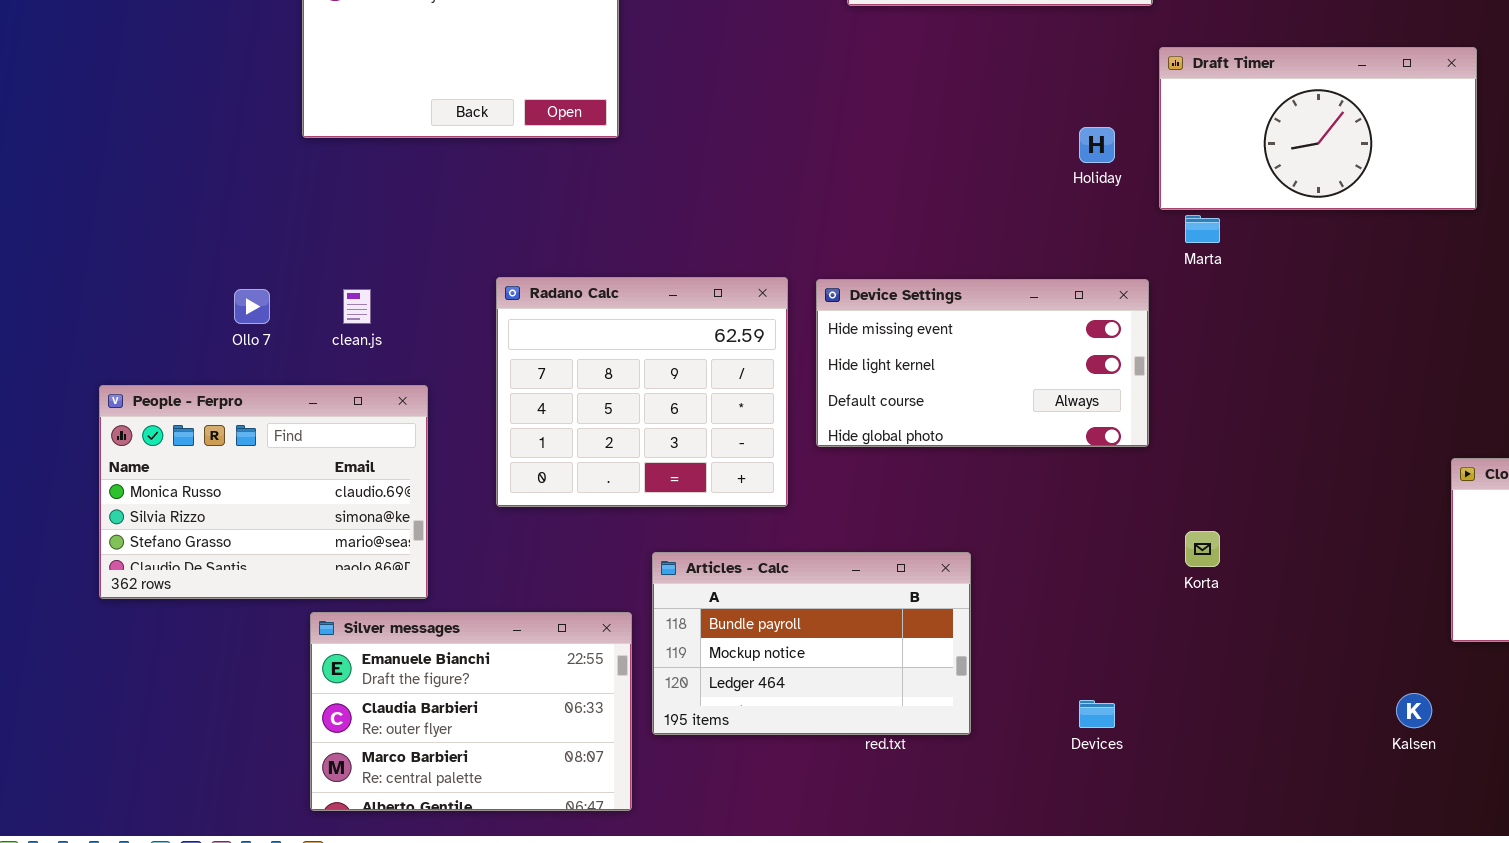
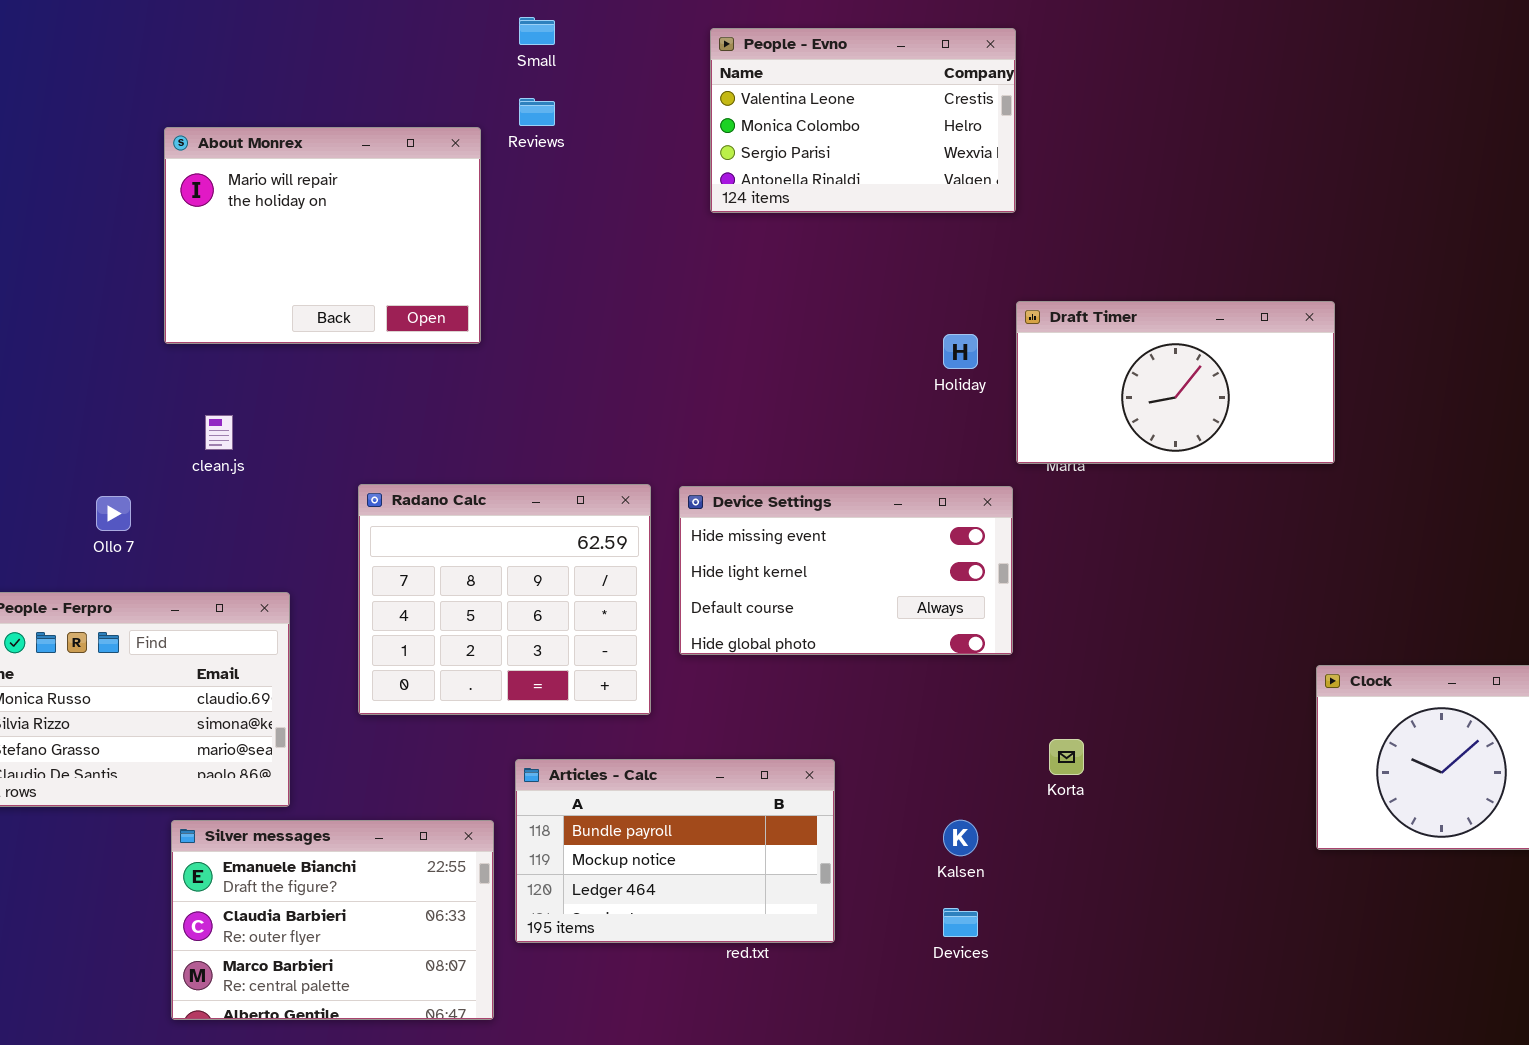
Draft Timer: [1159,47,1477,210] -> [1016,301,1335,464], moved
clean.js: [343,289,371,324] -> [205,415,233,450], moved
Kalsen: [1396,693,1432,728] -> [943,820,978,856], moved

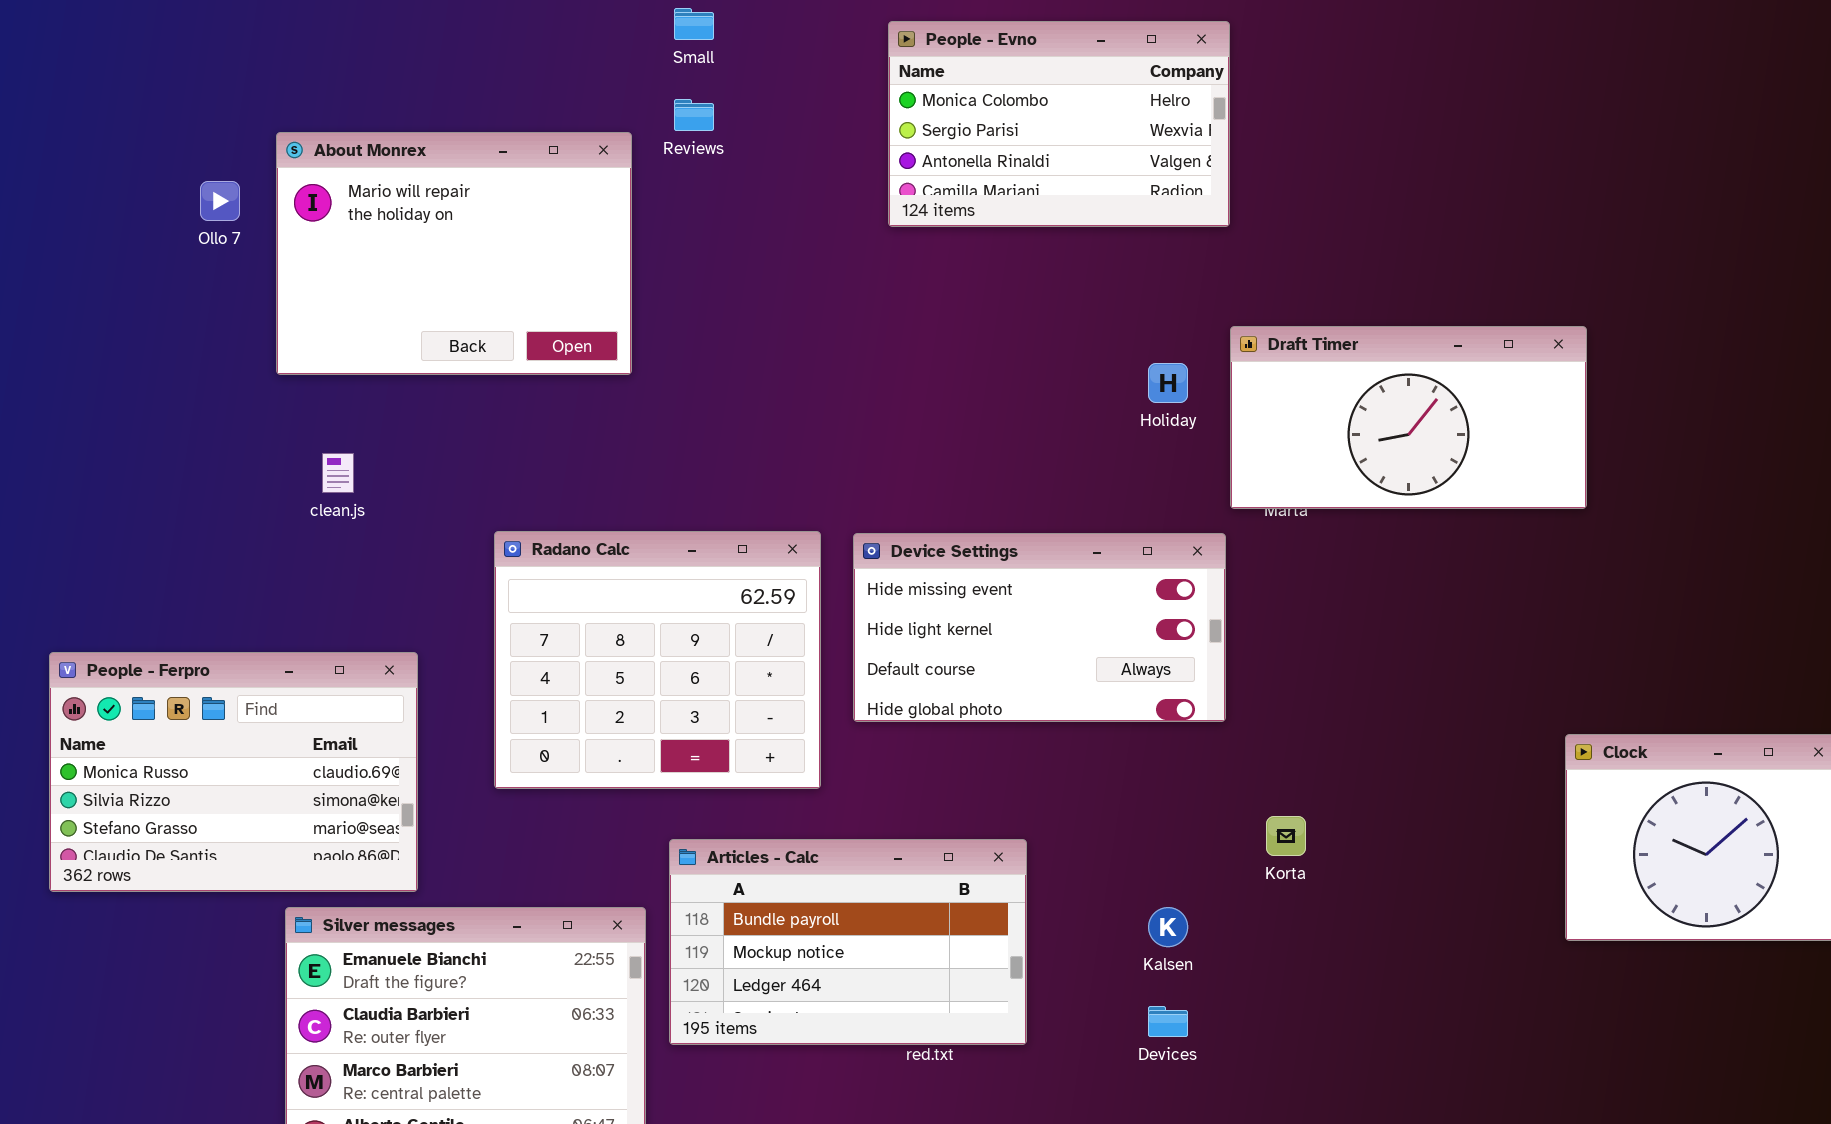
People - Evno: [710,28,1016,213] -> [888,21,1230,227], scrolled down 1 row
Ollo 7: [96,496,131,531] -> [200,181,240,221], moved

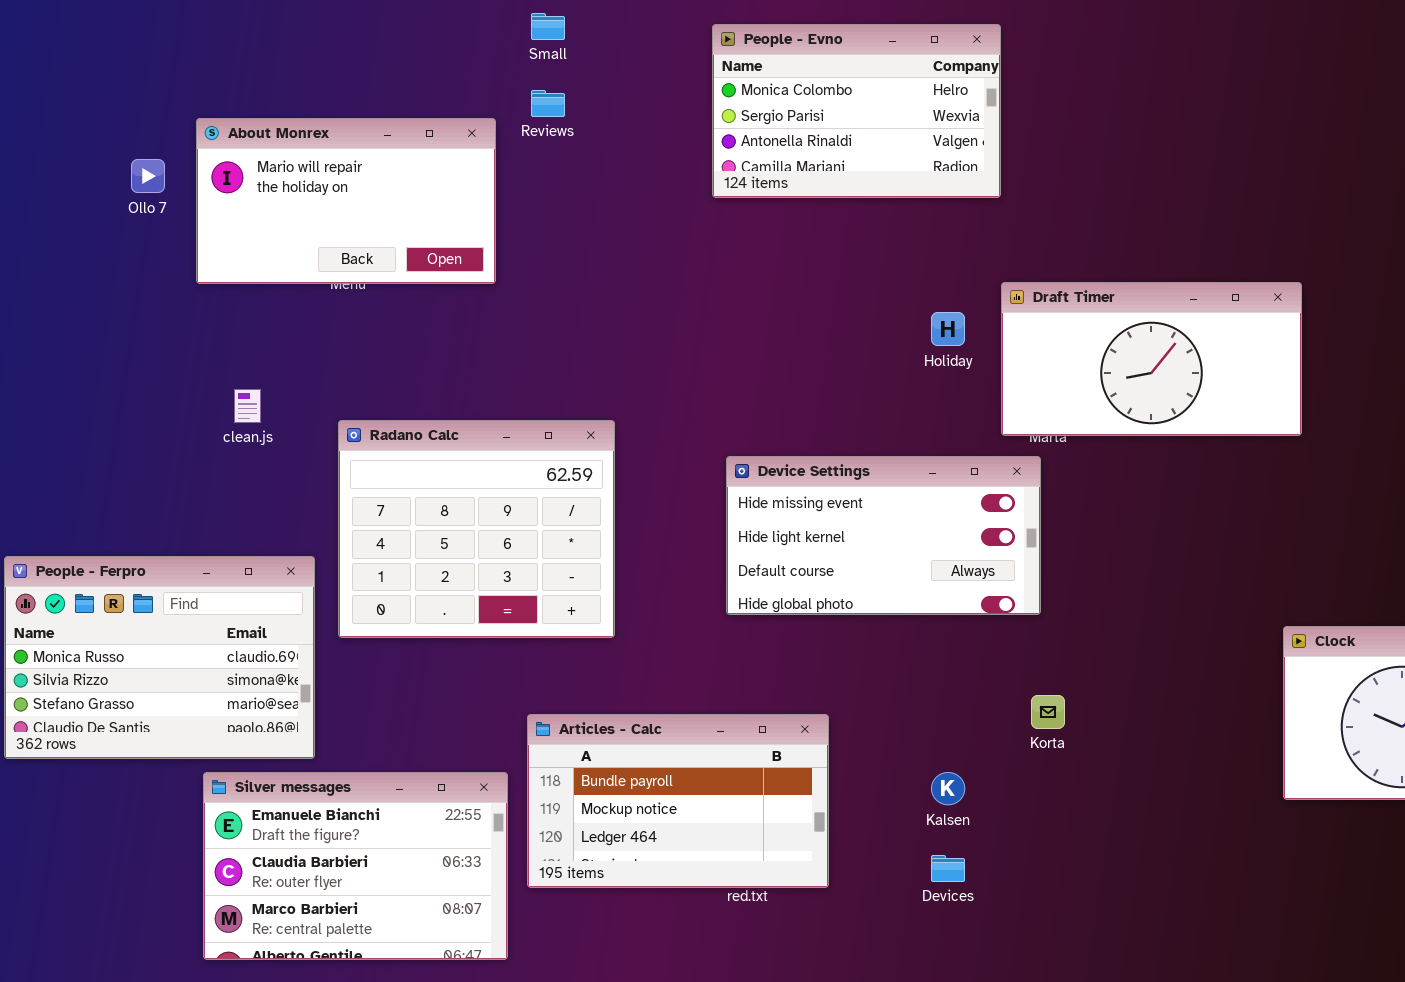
About Monrex: [276,132,632,375] -> [196,118,496,284], resized
Radano Calc: [494,531,821,789] -> [338,420,615,638], moved
Device Settings: [853,533,1226,722] -> [726,456,1041,615], moved

